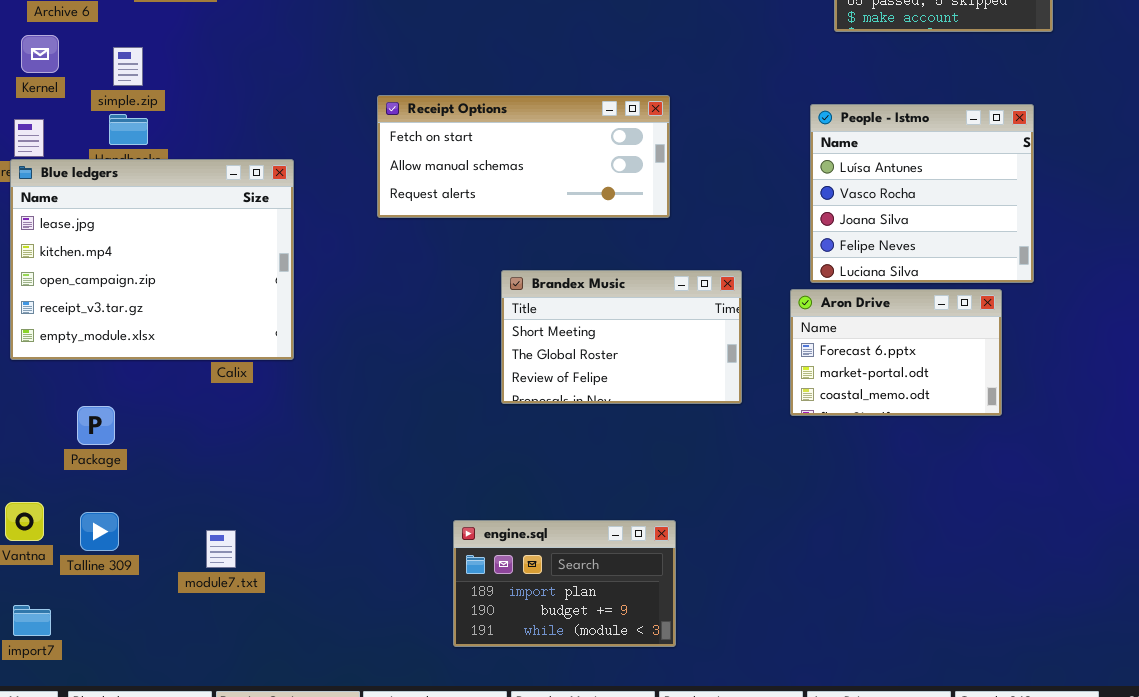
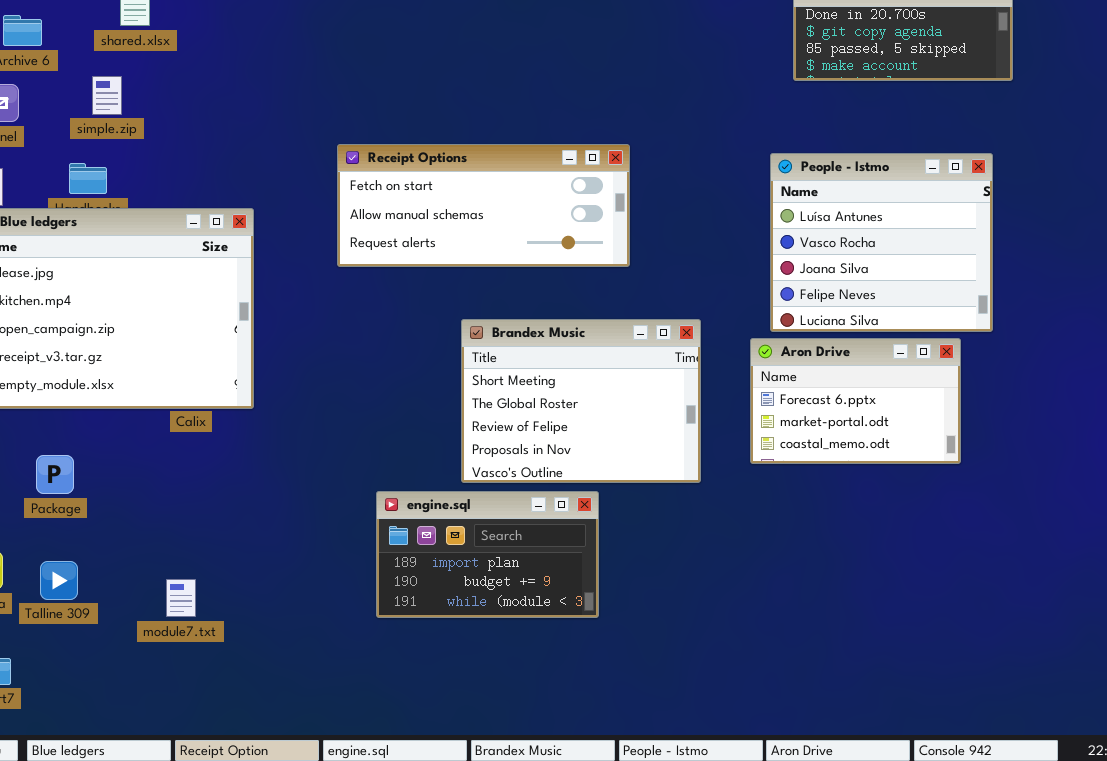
simple.zip: [113,47,143,86] -> [92,76,122,115], moved
Brandex Music: [501,270,742,404] -> [461,319,701,483], resized
engine.sql: [453,520,676,647] -> [376,491,599,618], moved

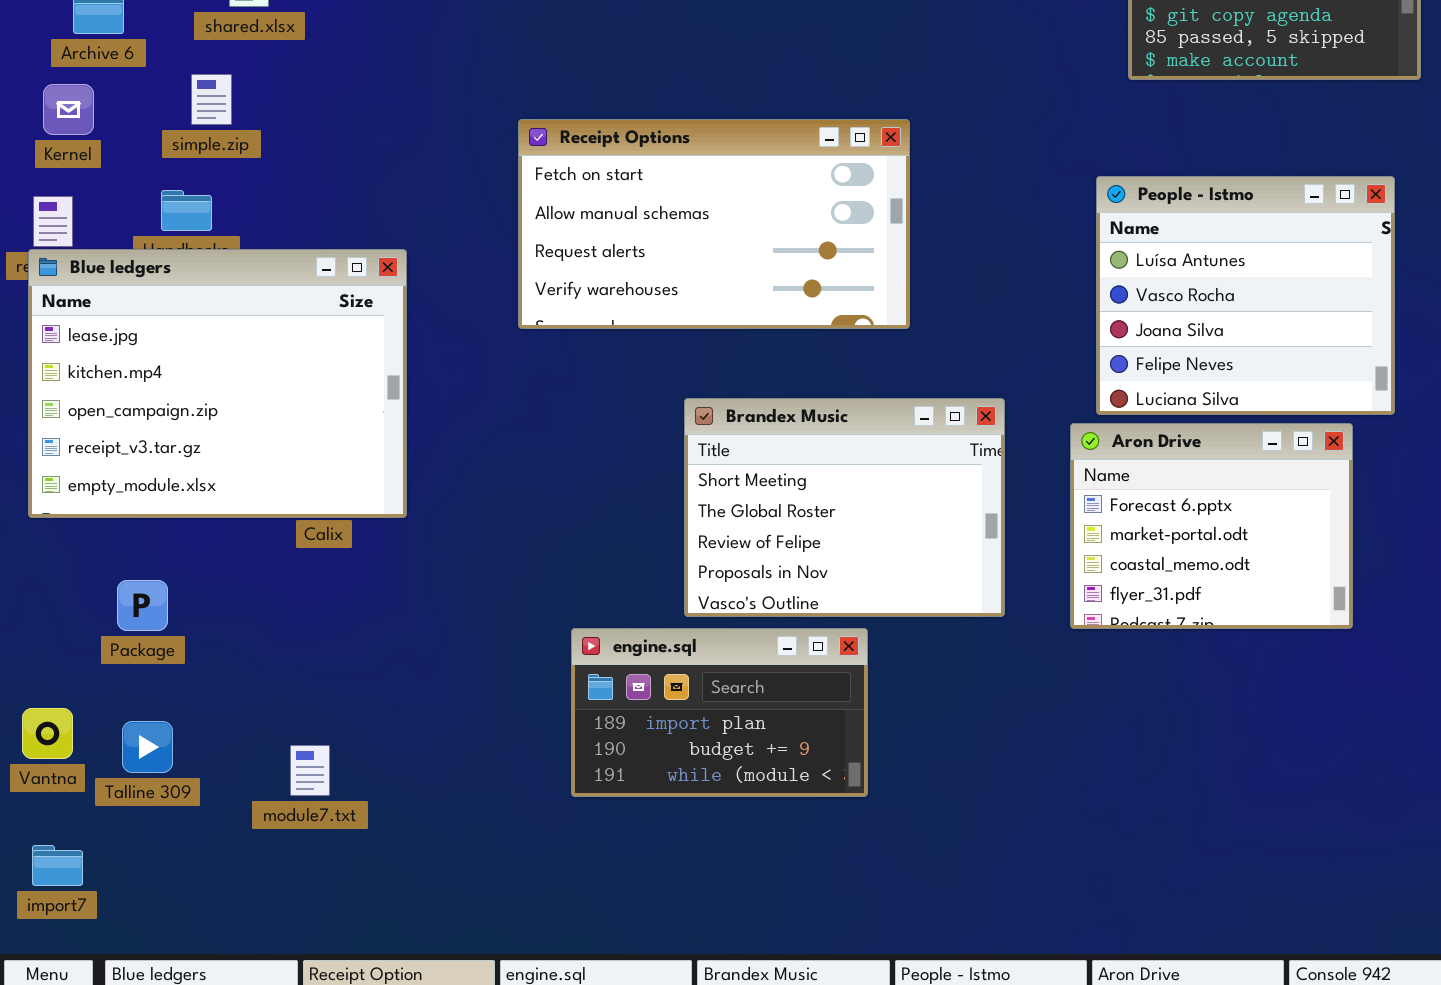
Receipt Options: [337,144,630,267] -> [518,119,910,329], resized
Aron Drive: [750,338,961,464] -> [1070,423,1353,629], resized

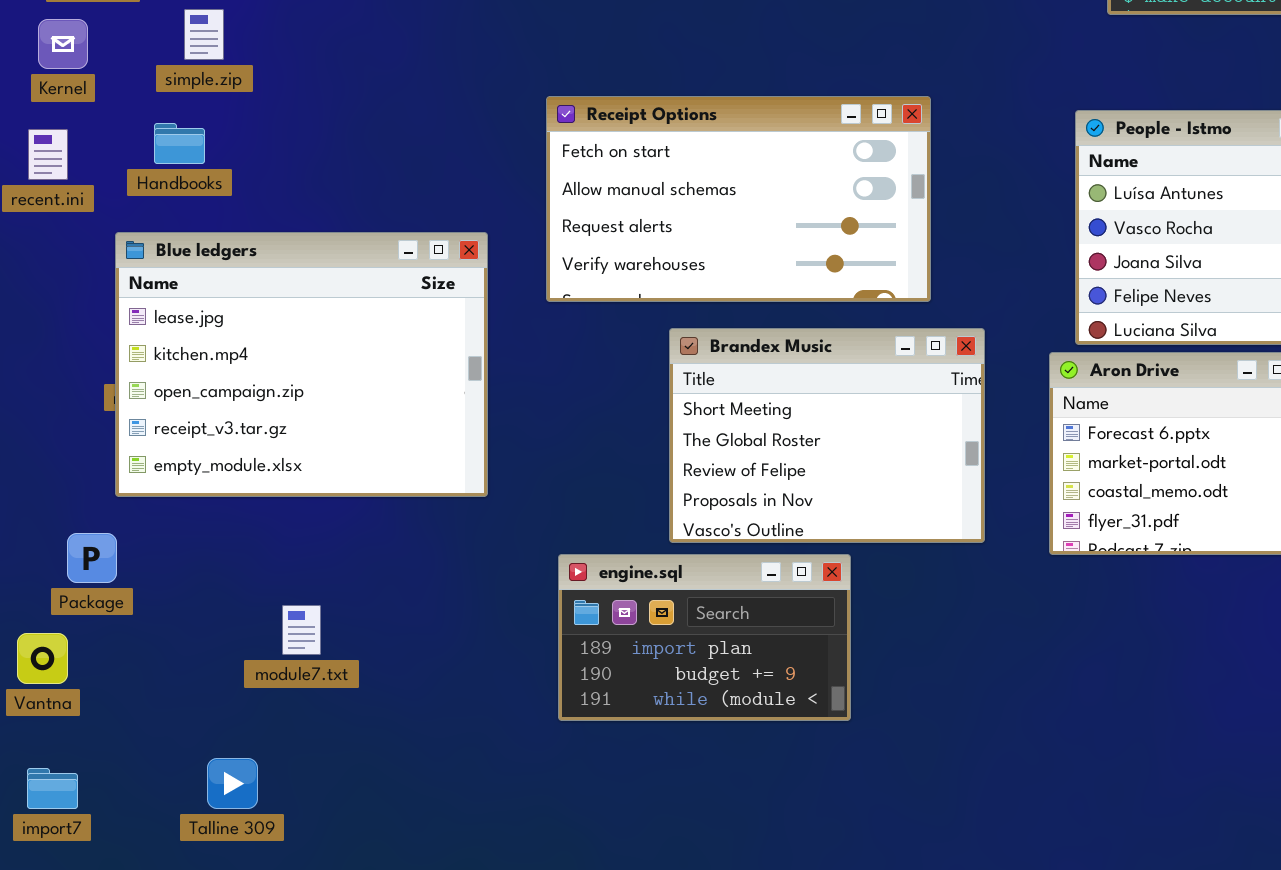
Receipt Options: [518,119,910,329] -> [546,96,931,302], moved
Blue ledgers: [28,249,407,518] -> [115,232,488,497], moved
Package: [117,580,168,631] -> [67,533,117,583], moved
Talline 309: [122,721,173,773] -> [207,758,258,809], moved
module7.txt: [290,745,330,796] -> [282,605,321,655], moved

